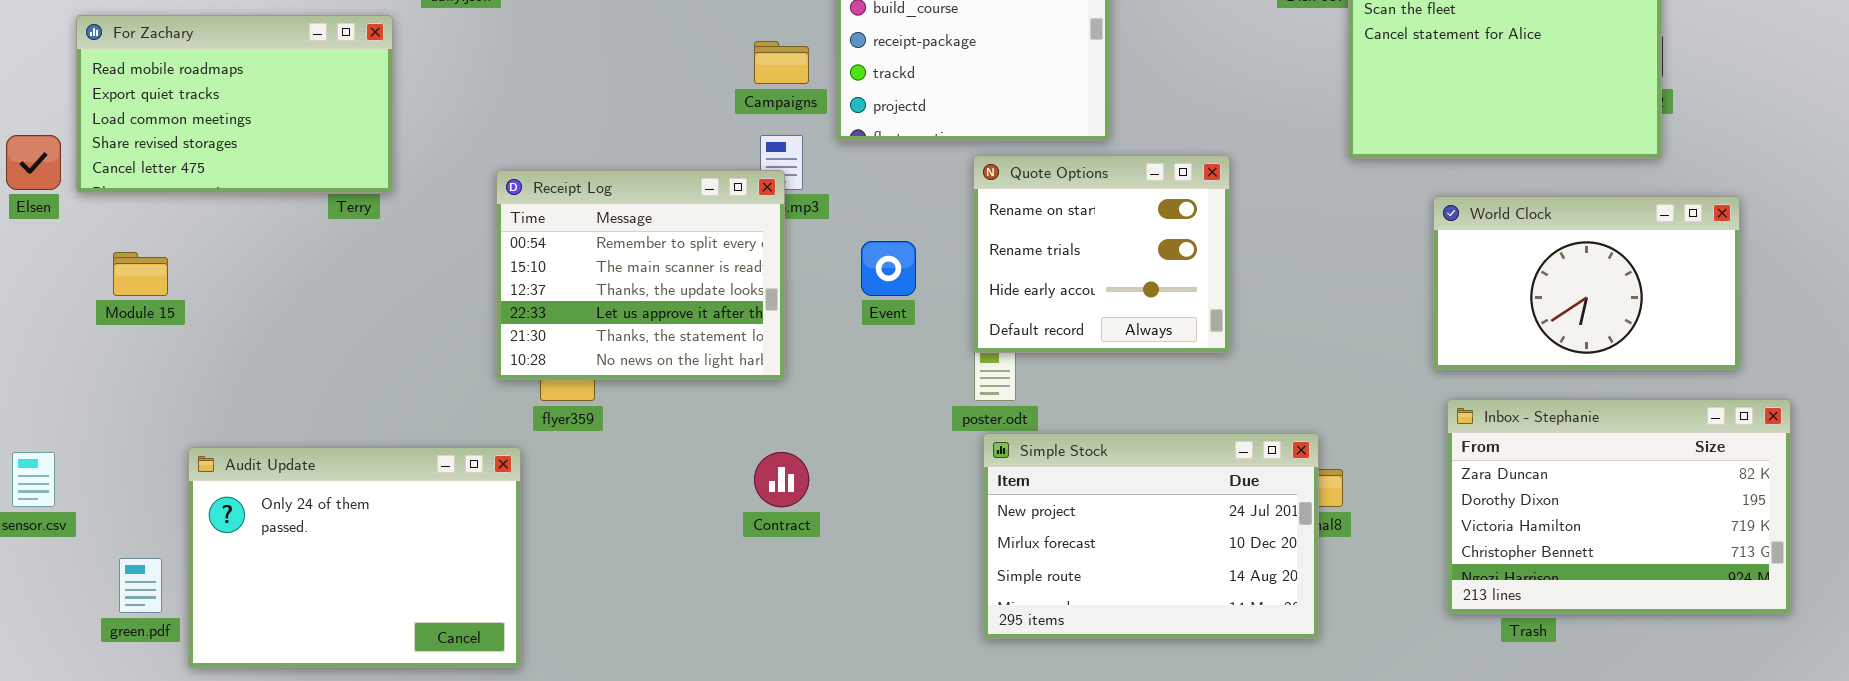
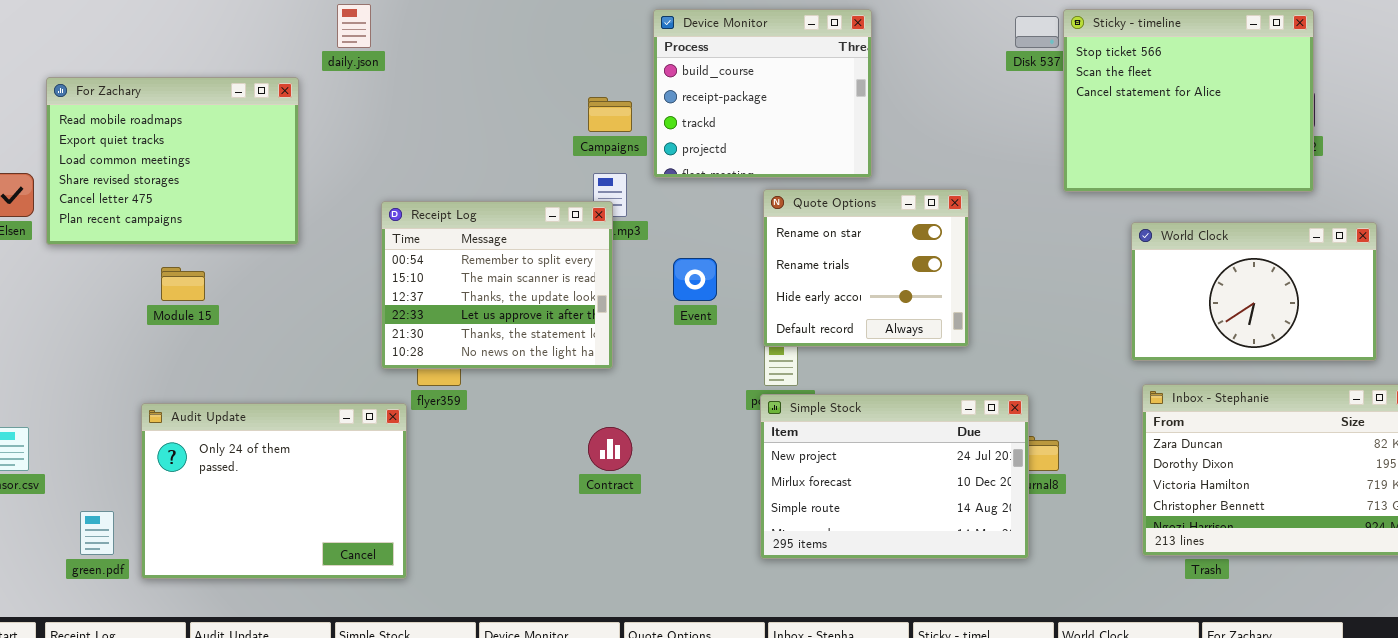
For Zachary: [76,15,393,193] -> [46,77,299,245], resized
Module 15: [113,252,168,296] -> [161,267,205,301], moved
Simple Stock: [983,433,1319,639] -> [760,394,1029,559], moved
Audit Update: [188,447,521,668] -> [141,403,407,579], moved

